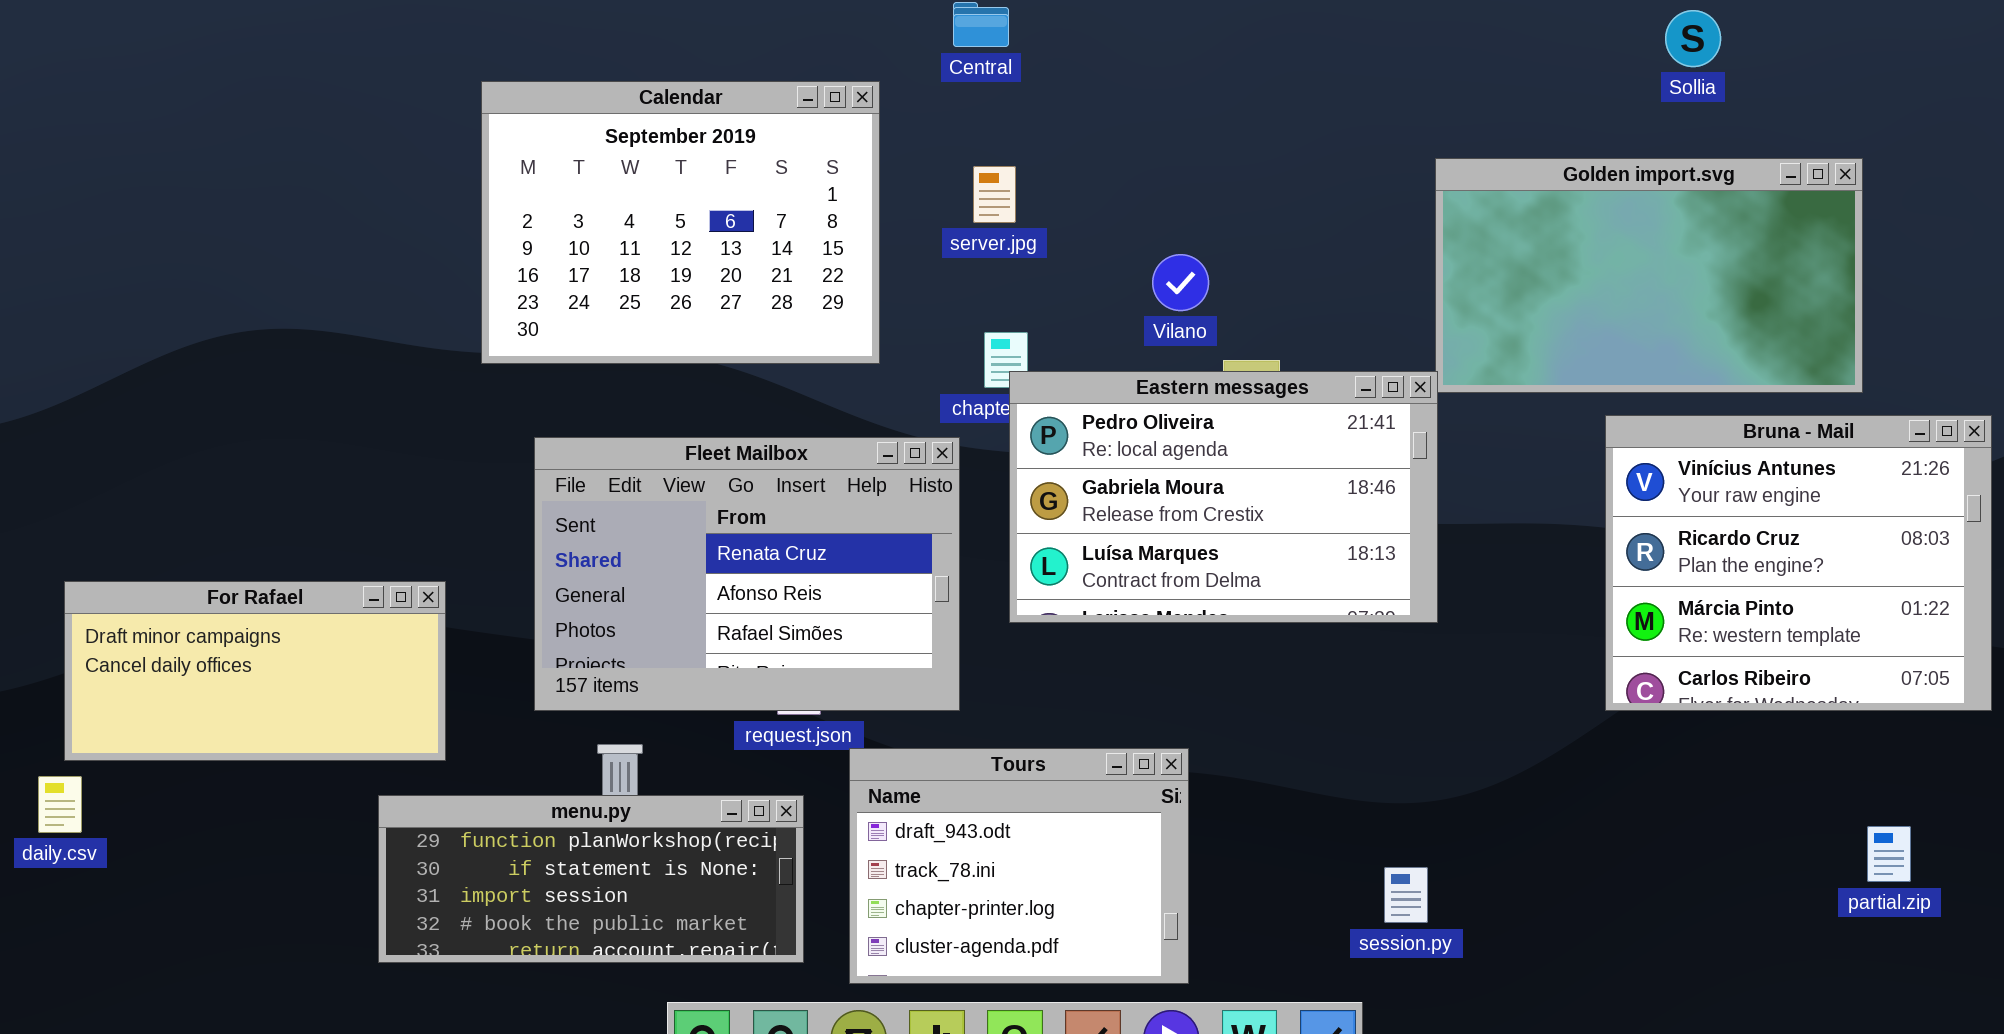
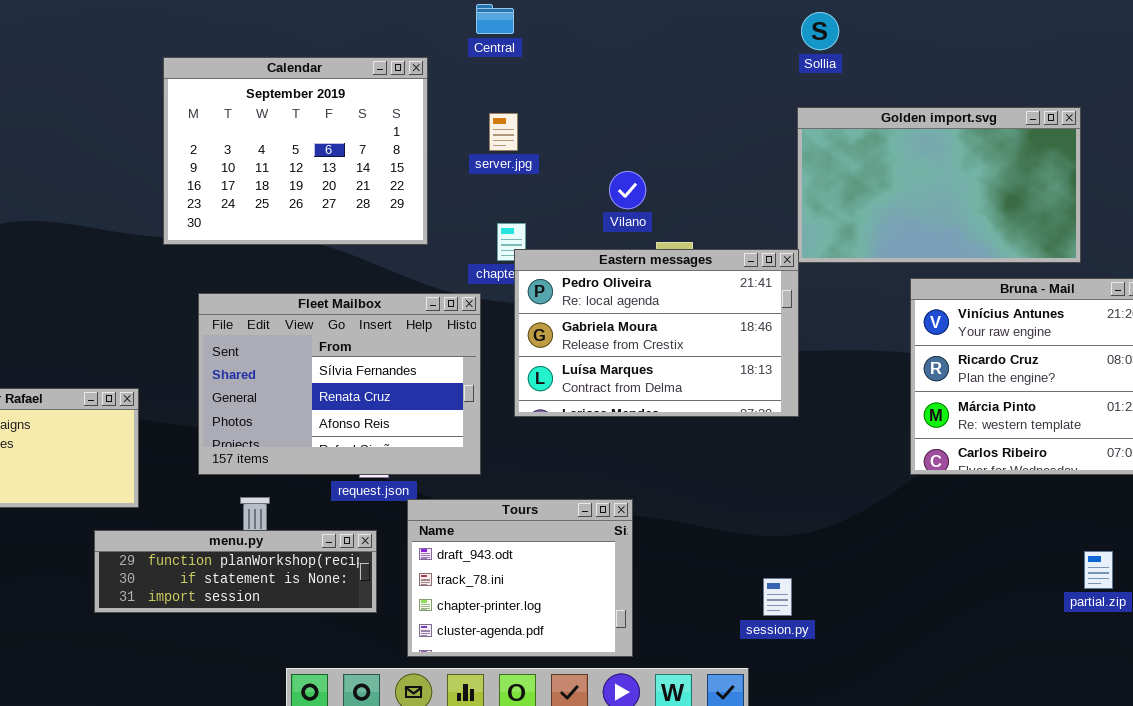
Sollia: [1665,10,1721,67] -> [801,12,839,50], moved
Fleet Mailbox: [534,437,960,711] -> [198,293,481,475], scrolled up 1 row
menu.py: [378,795,804,963] -> [94,530,377,613], resized

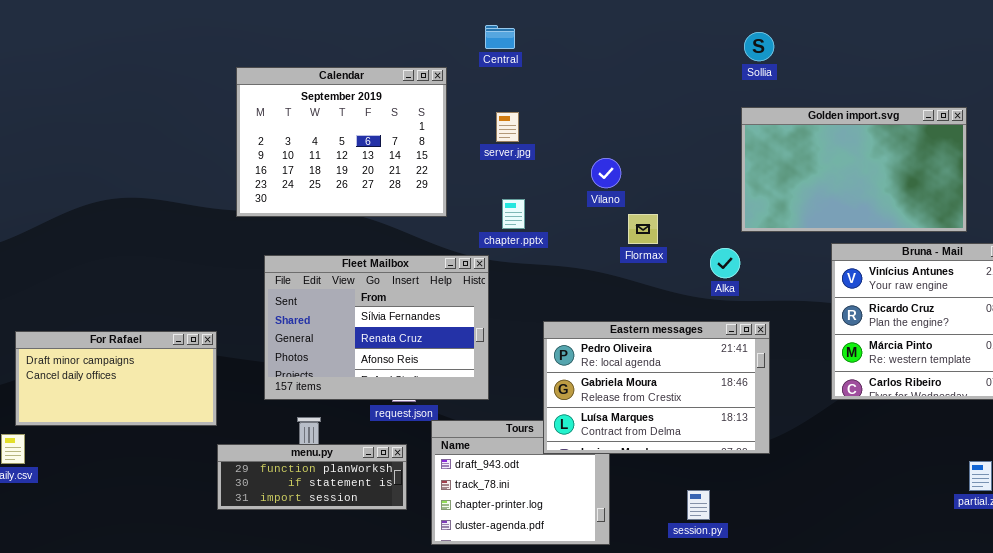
Eastern messages: [514,249,799,417] -> [543,321,770,454], moved
menu.py: [94,530,377,613] -> [217,444,407,510], resized
session.py: [763,578,792,616] -> [687,490,710,520], moved

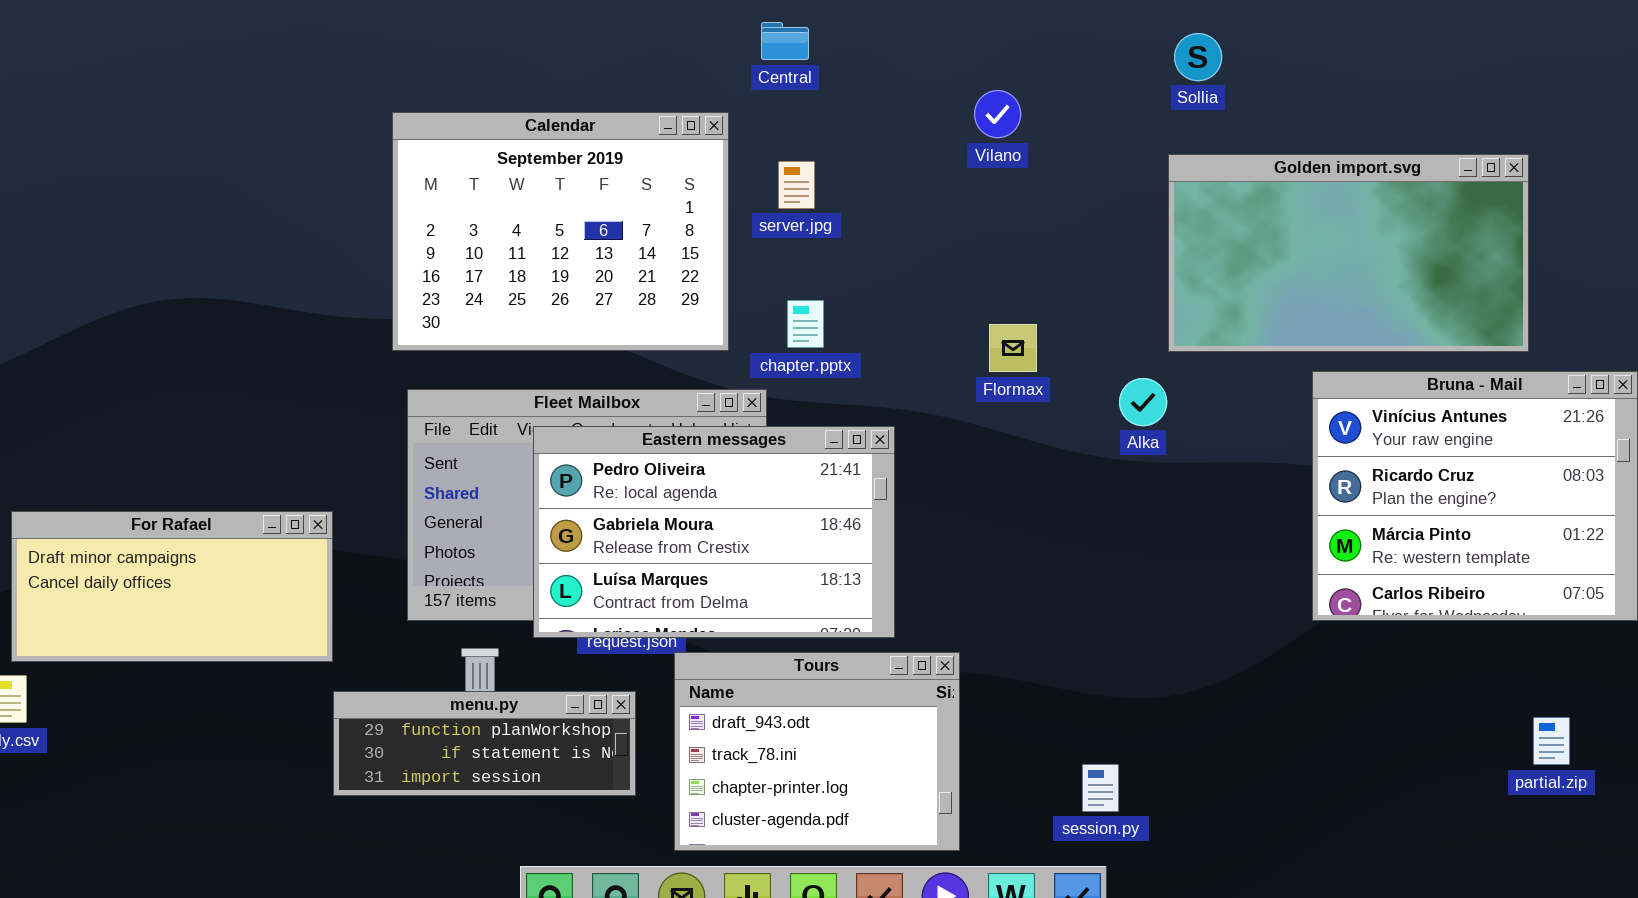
Calendar: [236,67,447,217] -> [392,112,729,351], moved
Vilano: [591,158,621,188] -> [974,90,1021,138], moved
Eastern messages: [543,321,770,454] -> [533,426,895,638], moved

